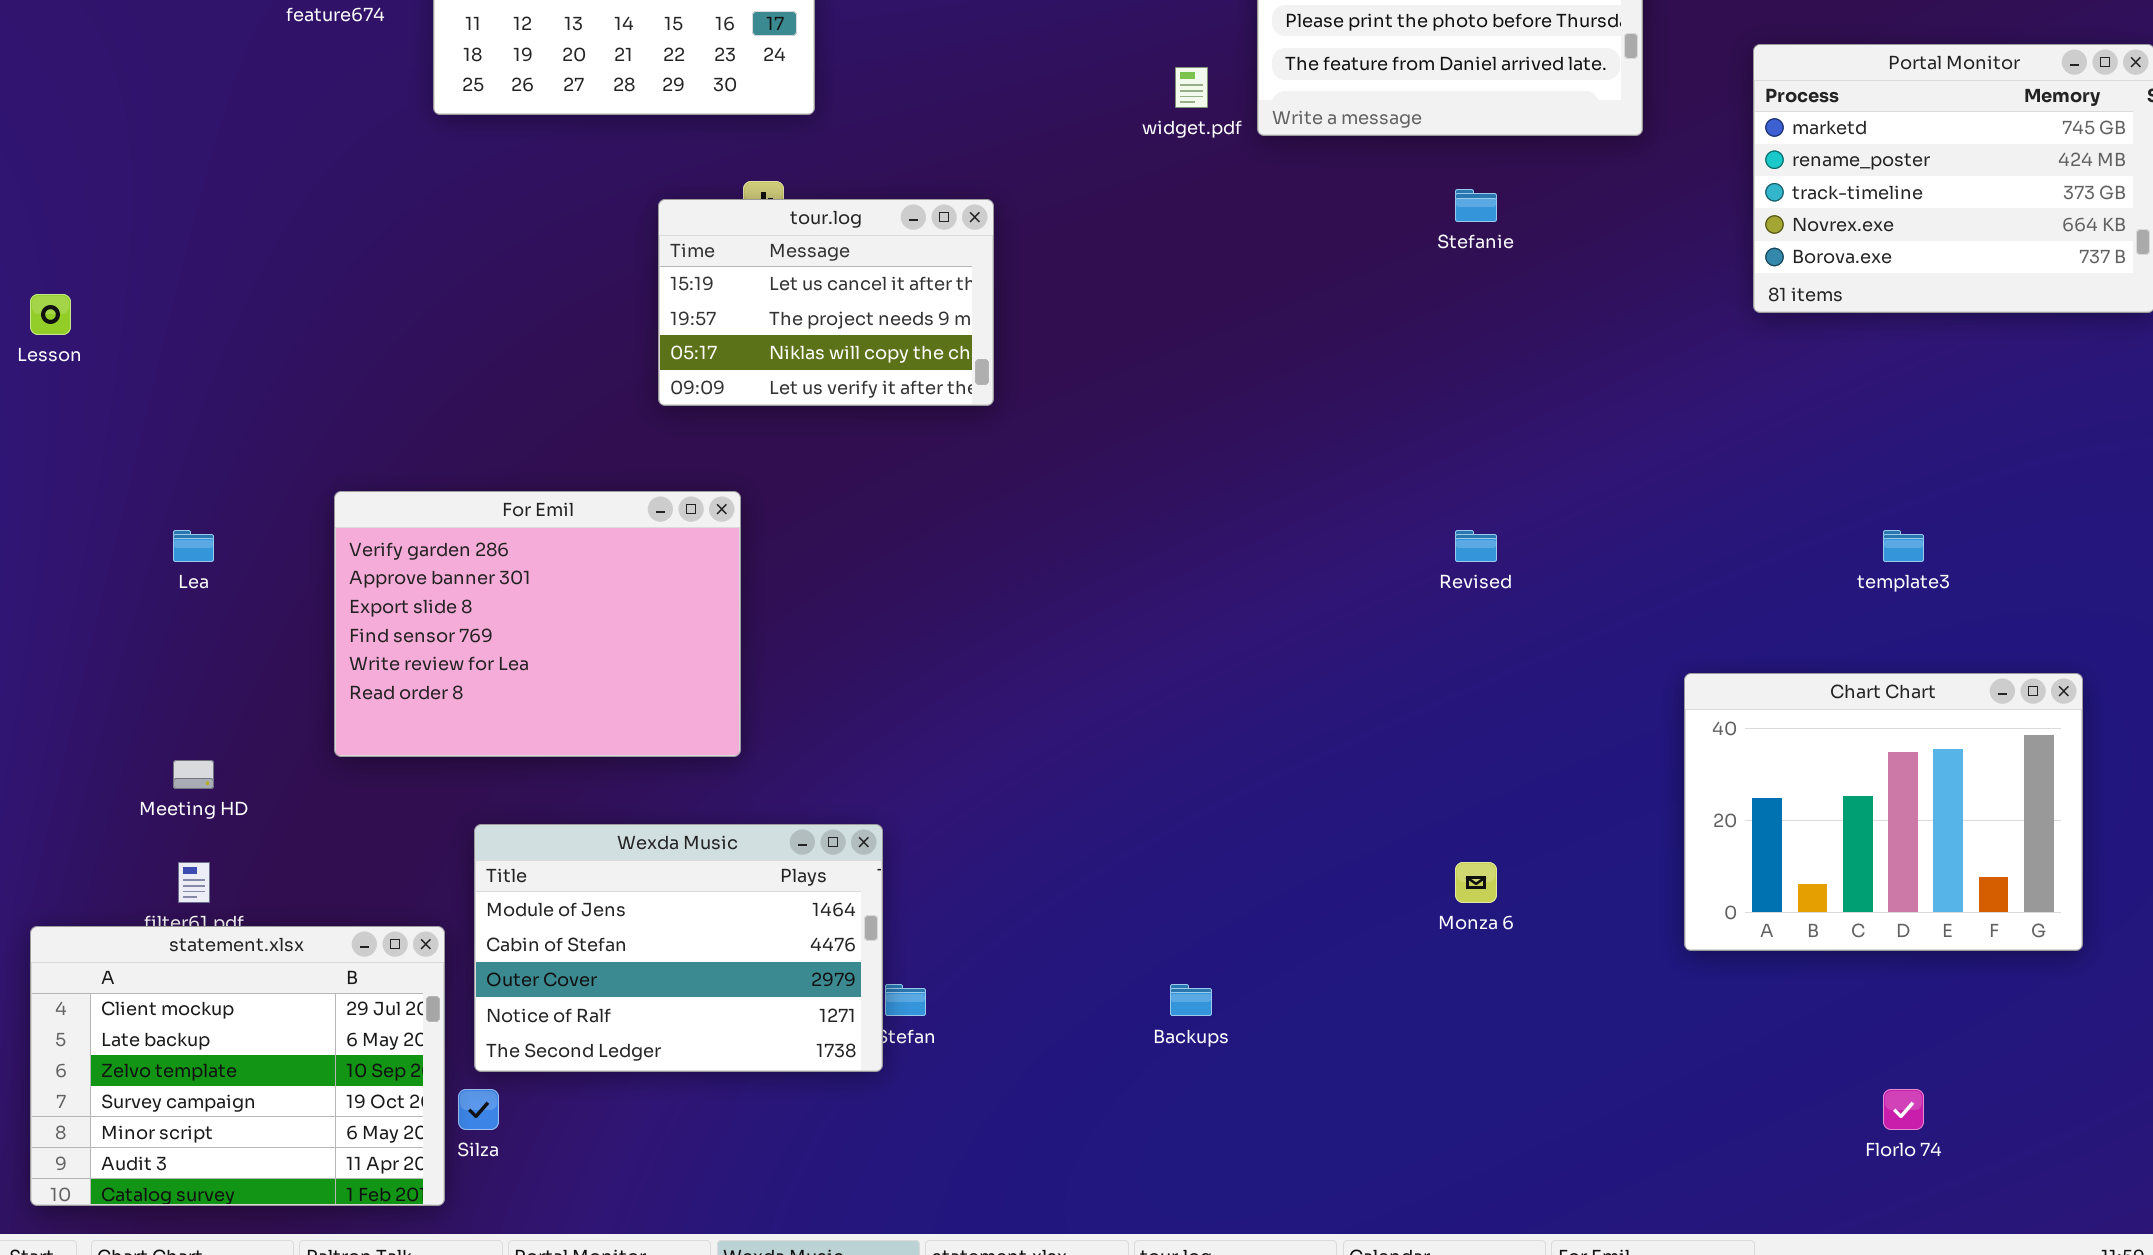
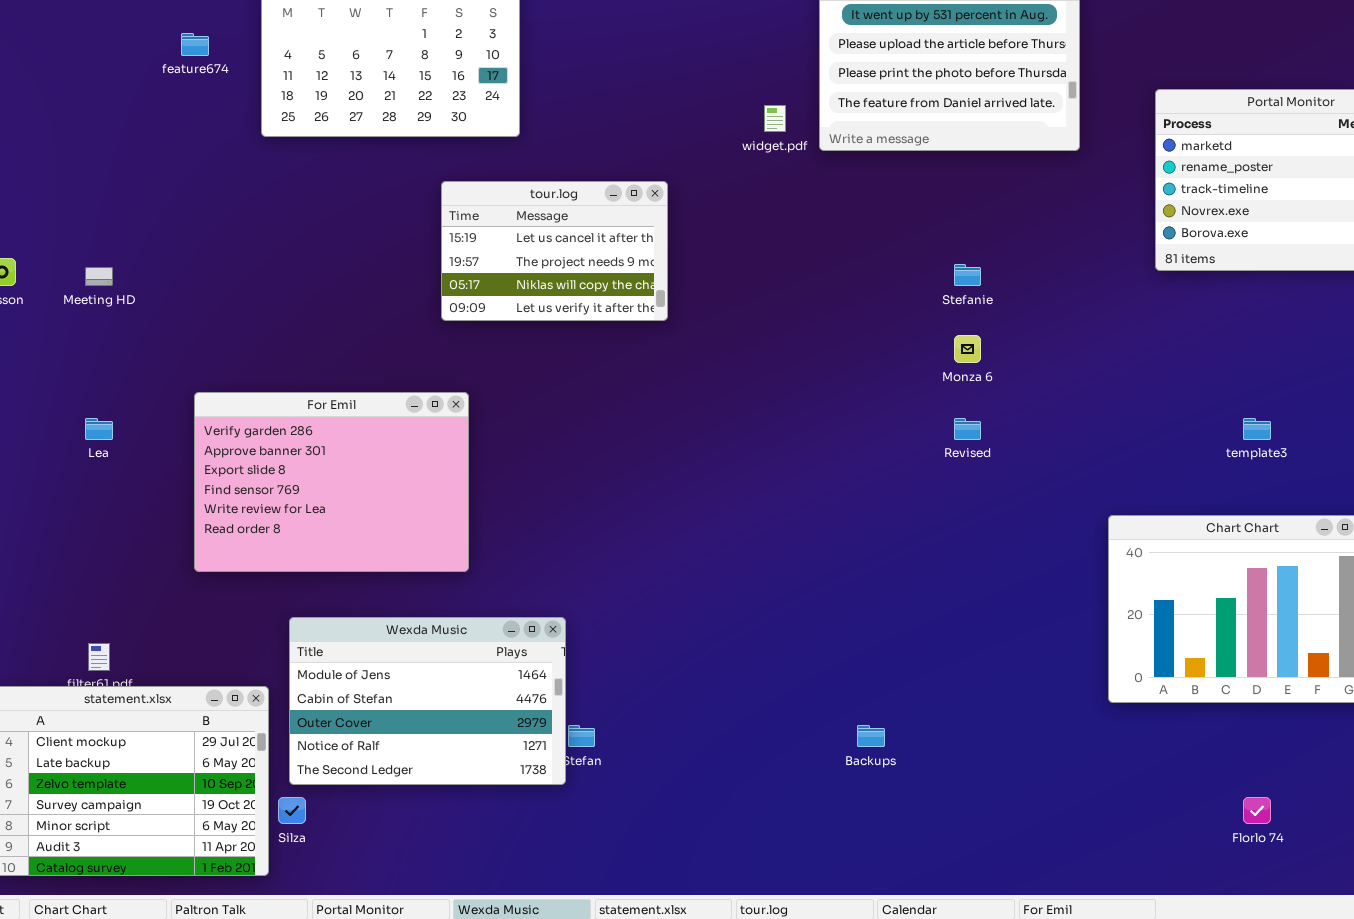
Stefanie: [1455,189,1497,222] -> [954,264,981,286], moved
tour.log: [658,199,994,406] -> [441,181,668,321], moved
Meeting HD: [173,760,214,789] -> [85,267,113,286], moved
Monza 6: [1455,862,1497,903] -> [954,335,981,363], moved
Backups: [1170,984,1212,1016] -> [857,725,885,747], moved

